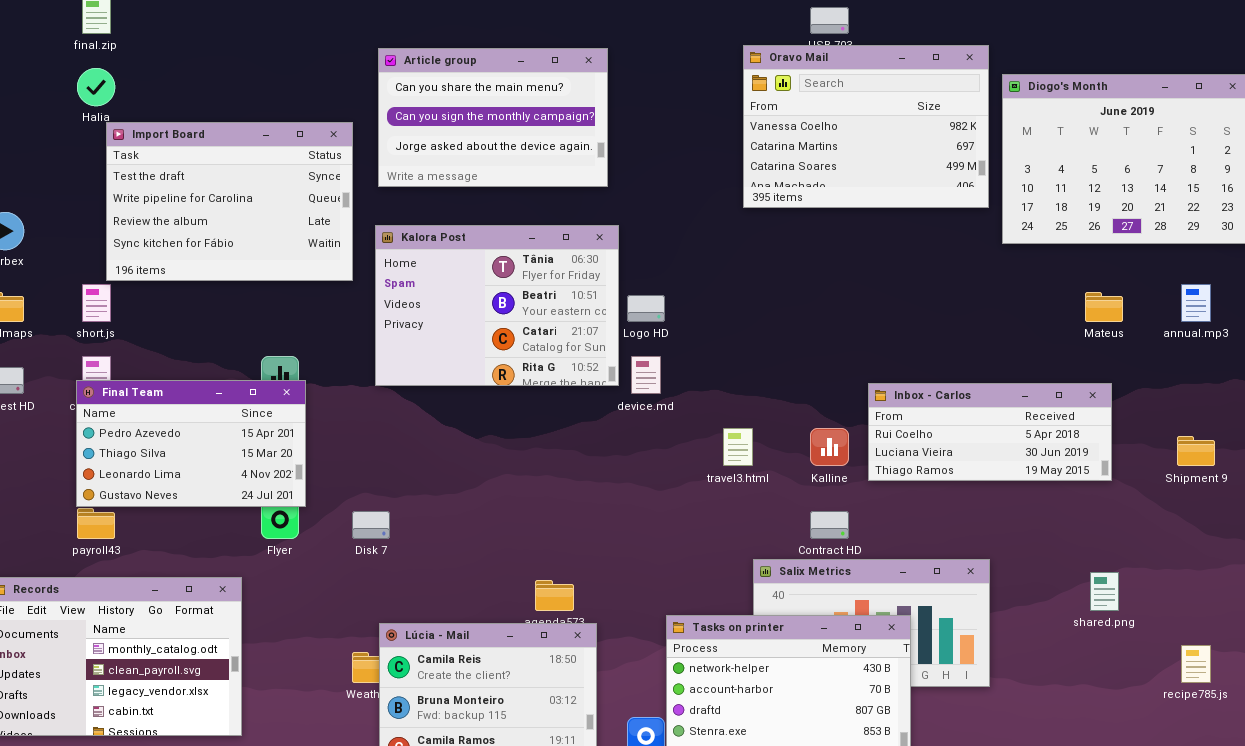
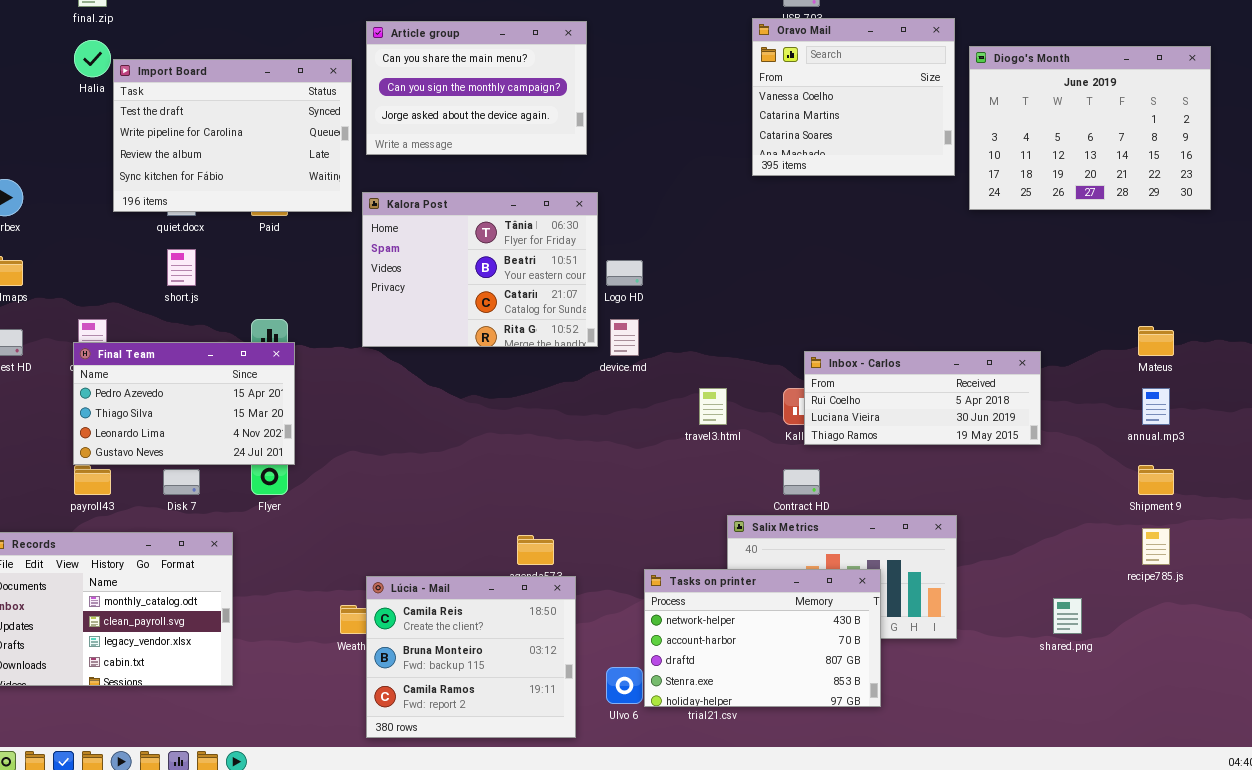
Oravo Mail: [743,45,989,208] -> [752,18,955,176], resized
Import Board: [106,122,353,281] -> [113,59,352,212], moved
short.js: [82,284,111,322] -> [167,249,196,286], moved
annual.mp3: [1181,284,1211,322] -> [1142,388,1170,425], moved
Mateus: [1085,292,1123,322] -> [1138,326,1174,356], moved
Inbox - Carlos: [868,383,1112,481] -> [804,351,1041,445], moved
Shipment 9: [1177,436,1215,466] -> [1138,465,1174,495], moved
Disk 7: [352,511,390,539] -> [163,469,200,495], moved
shared.png: [1090,572,1119,611] -> [1053,598,1082,634], moved
recipe785.js: [1181,645,1211,683] -> [1142,528,1170,565], moved

